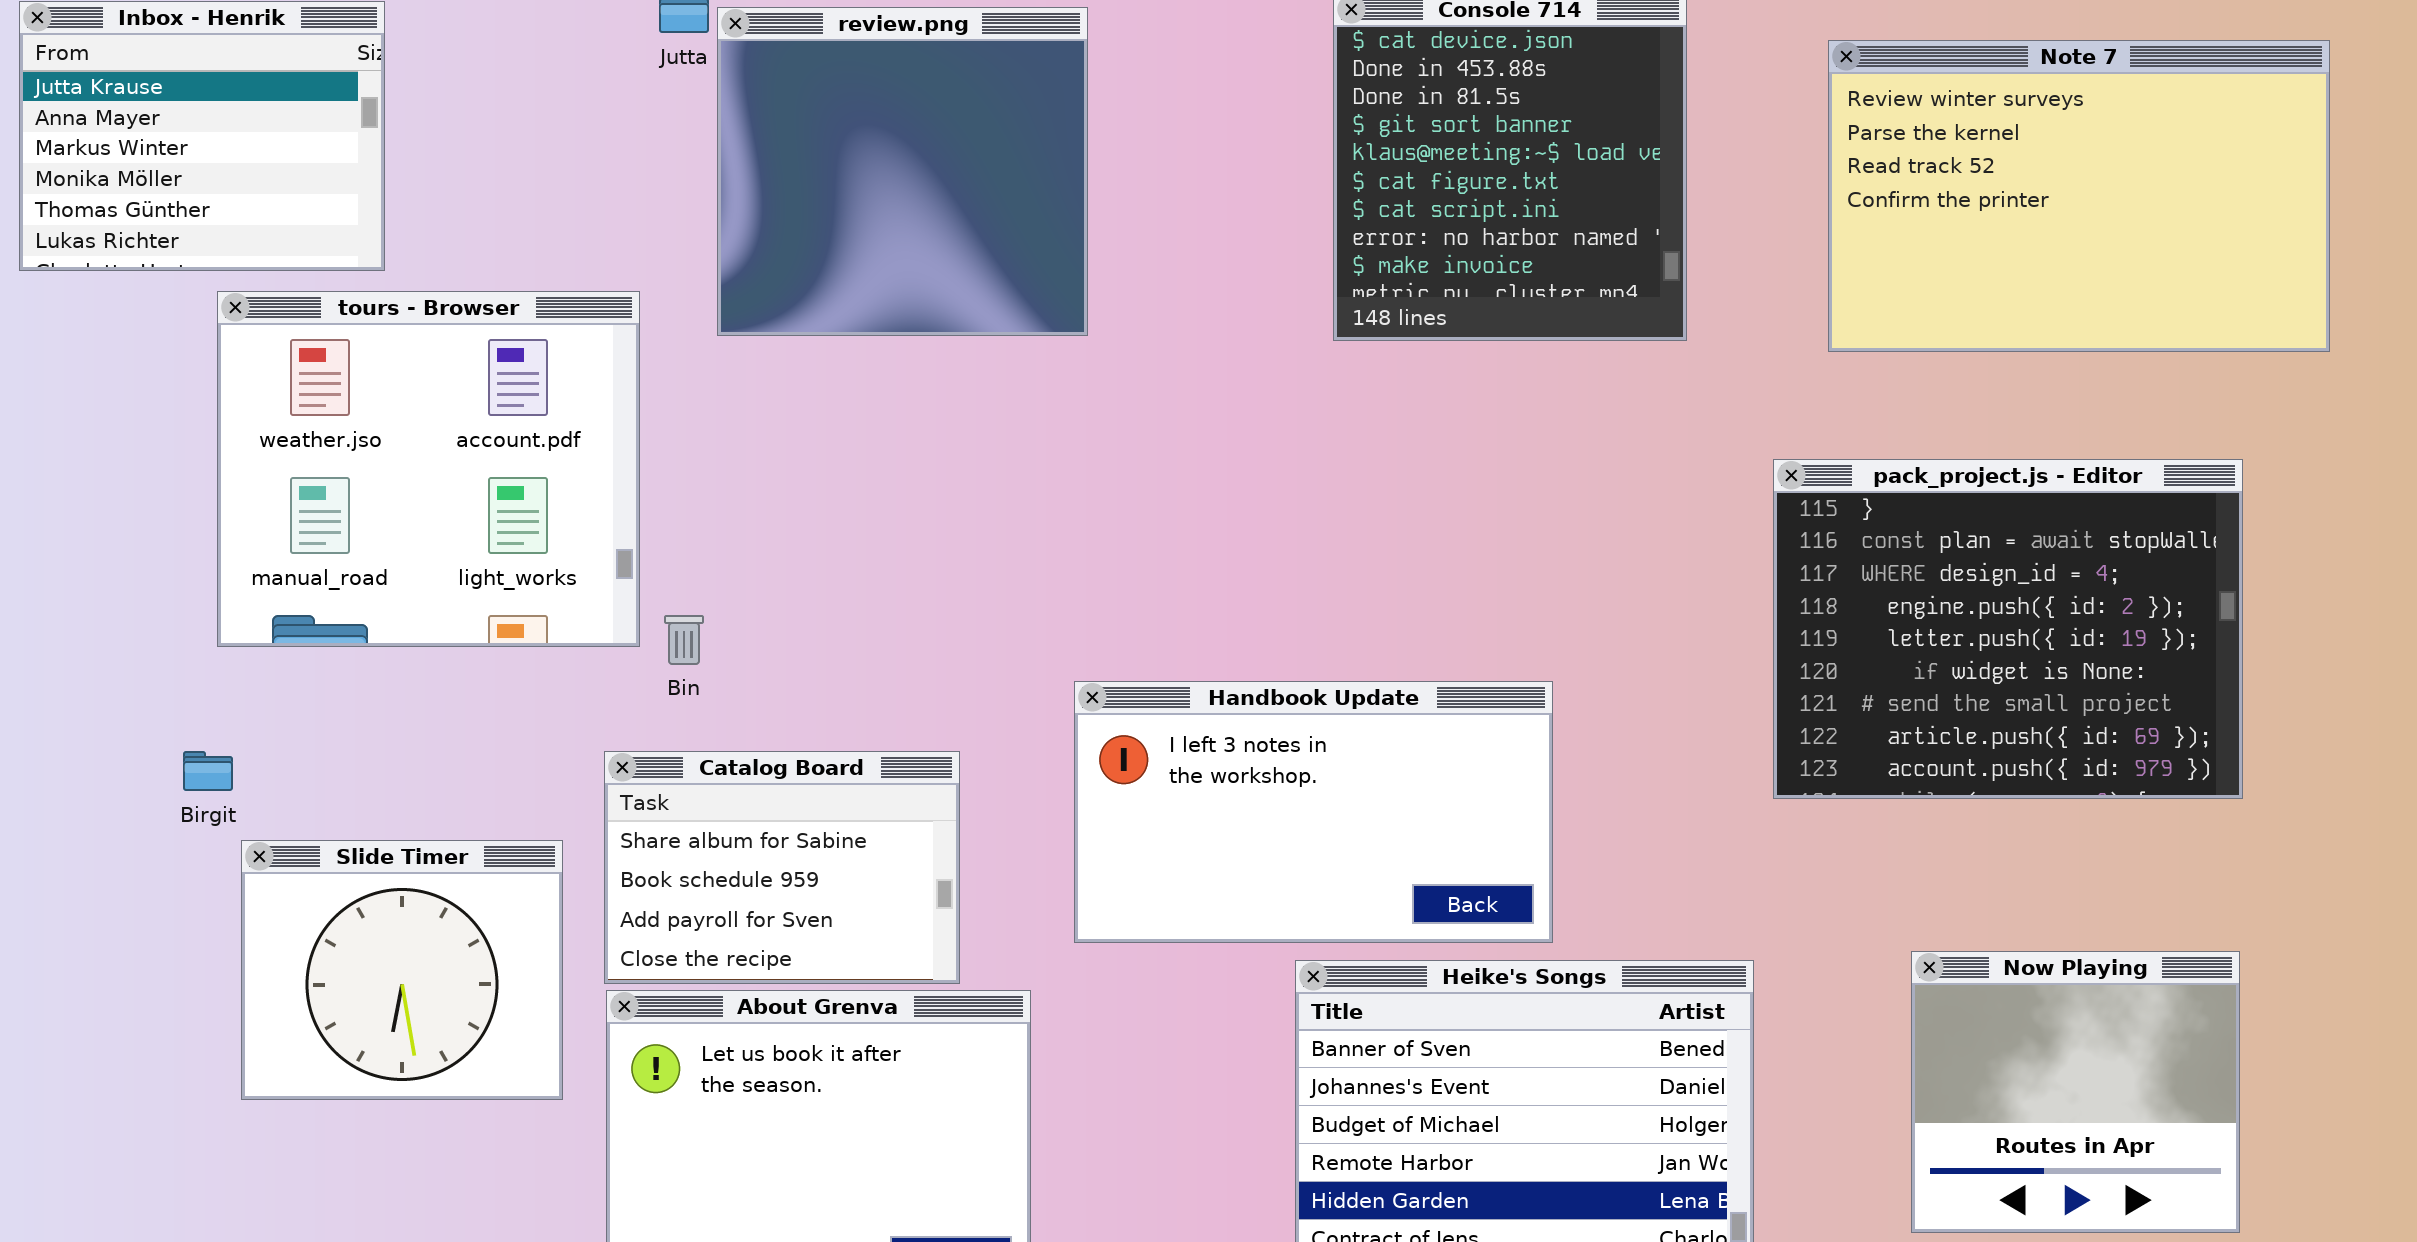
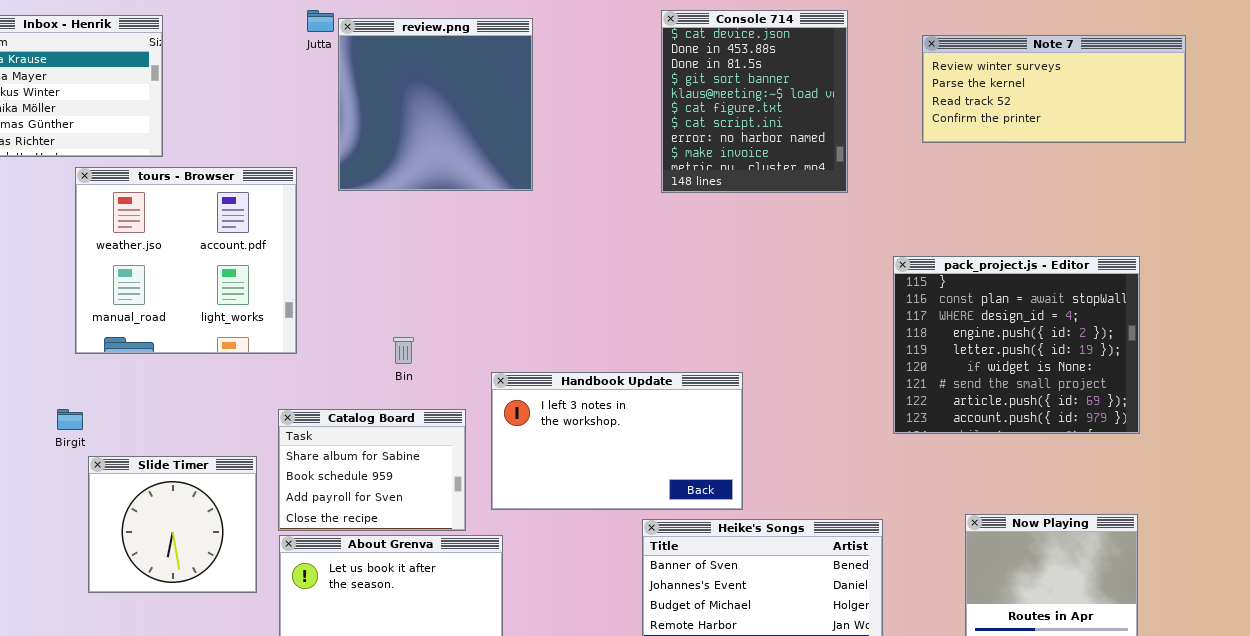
Note 7: [1828,40,2330,352] -> [922,35,1186,143], resized
Bin: [664,615,704,665] -> [393,337,414,364], moved
Handbook Update: [1074,681,1553,943] -> [491,372,743,510], moved

